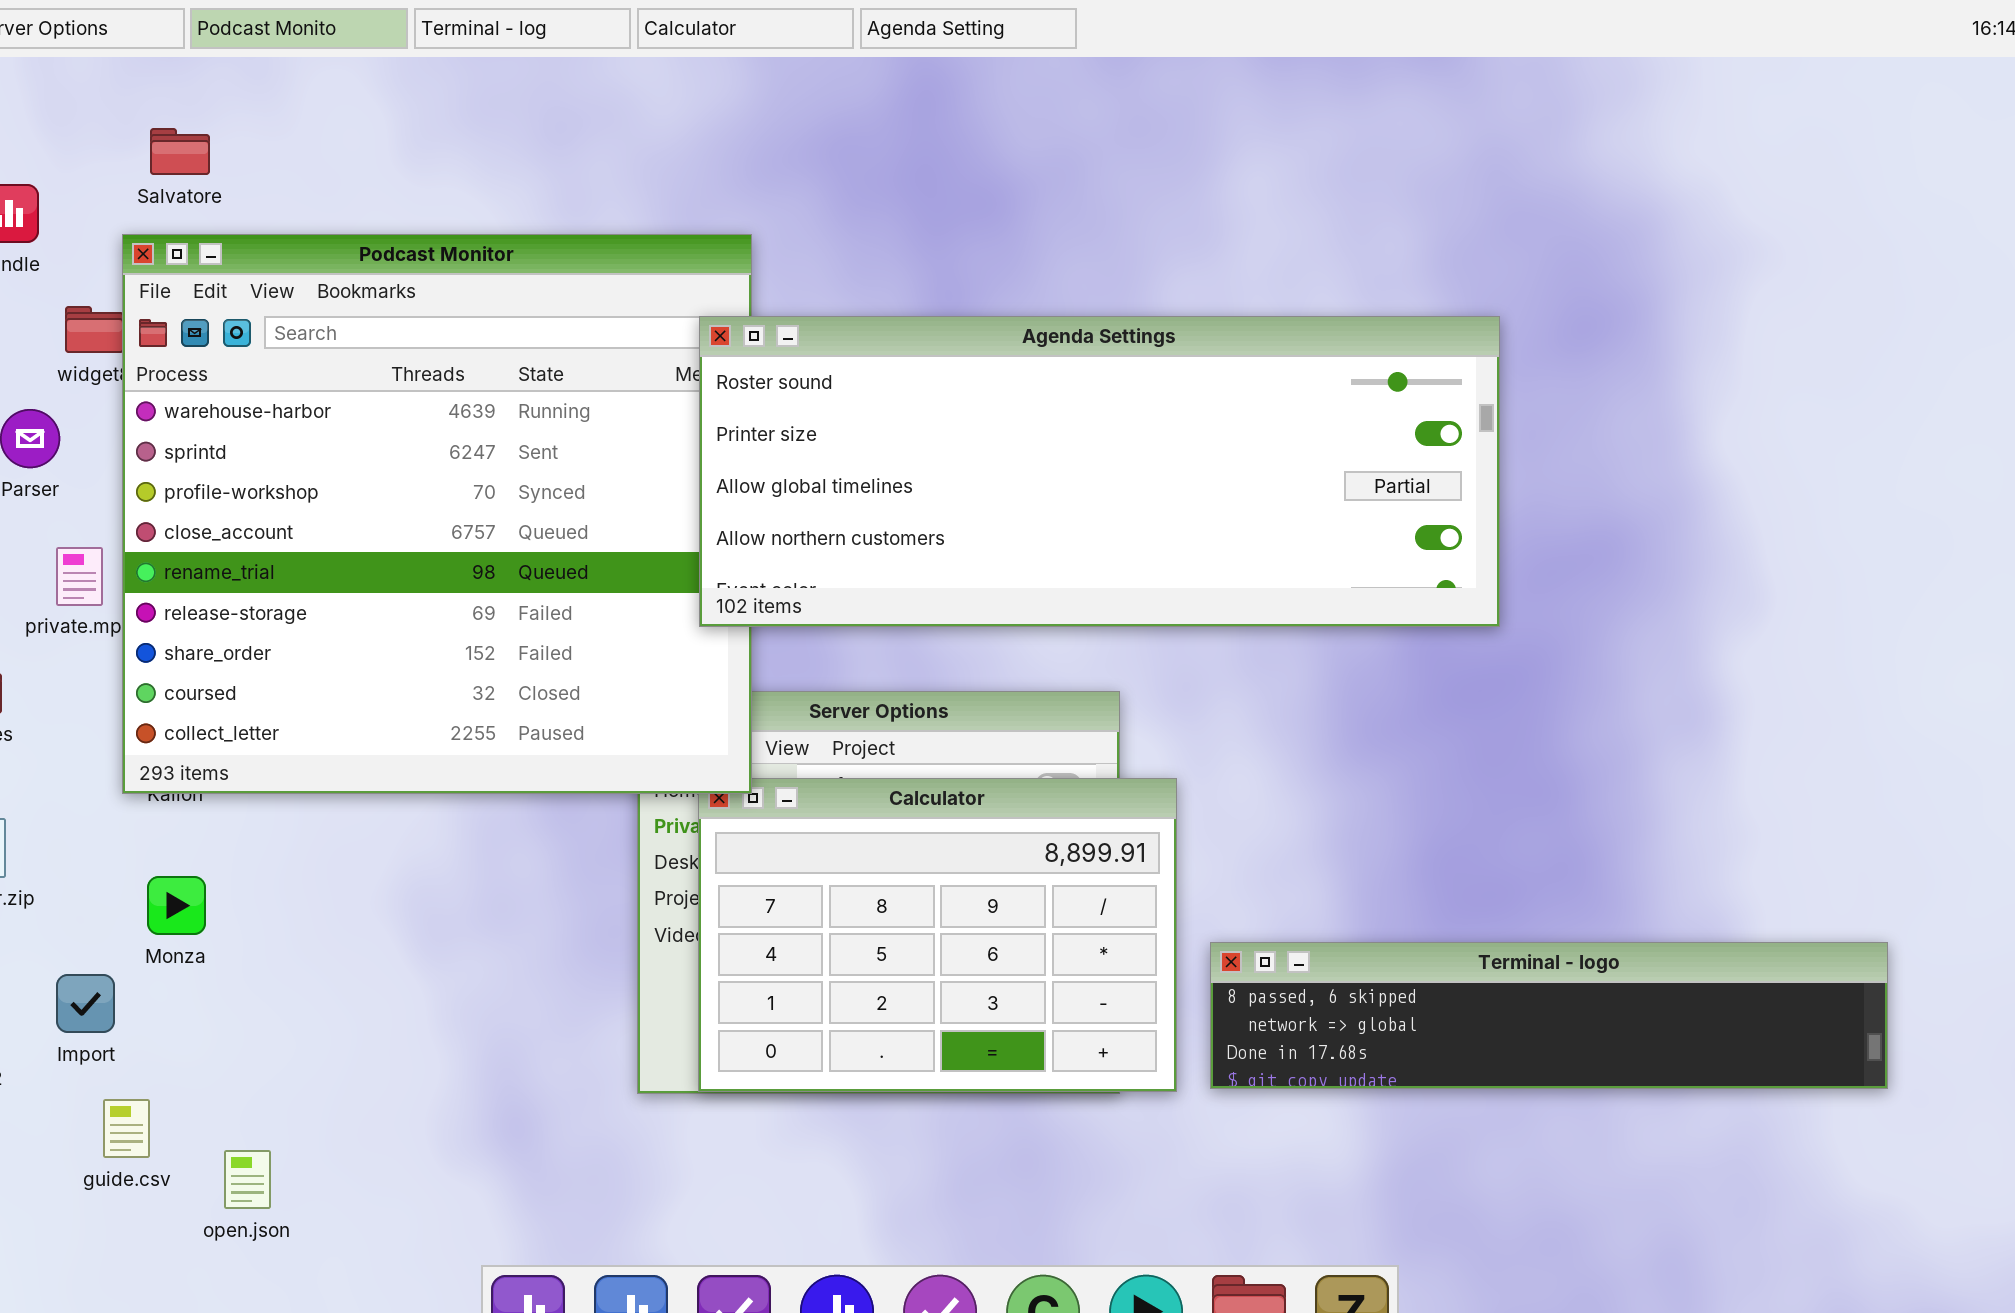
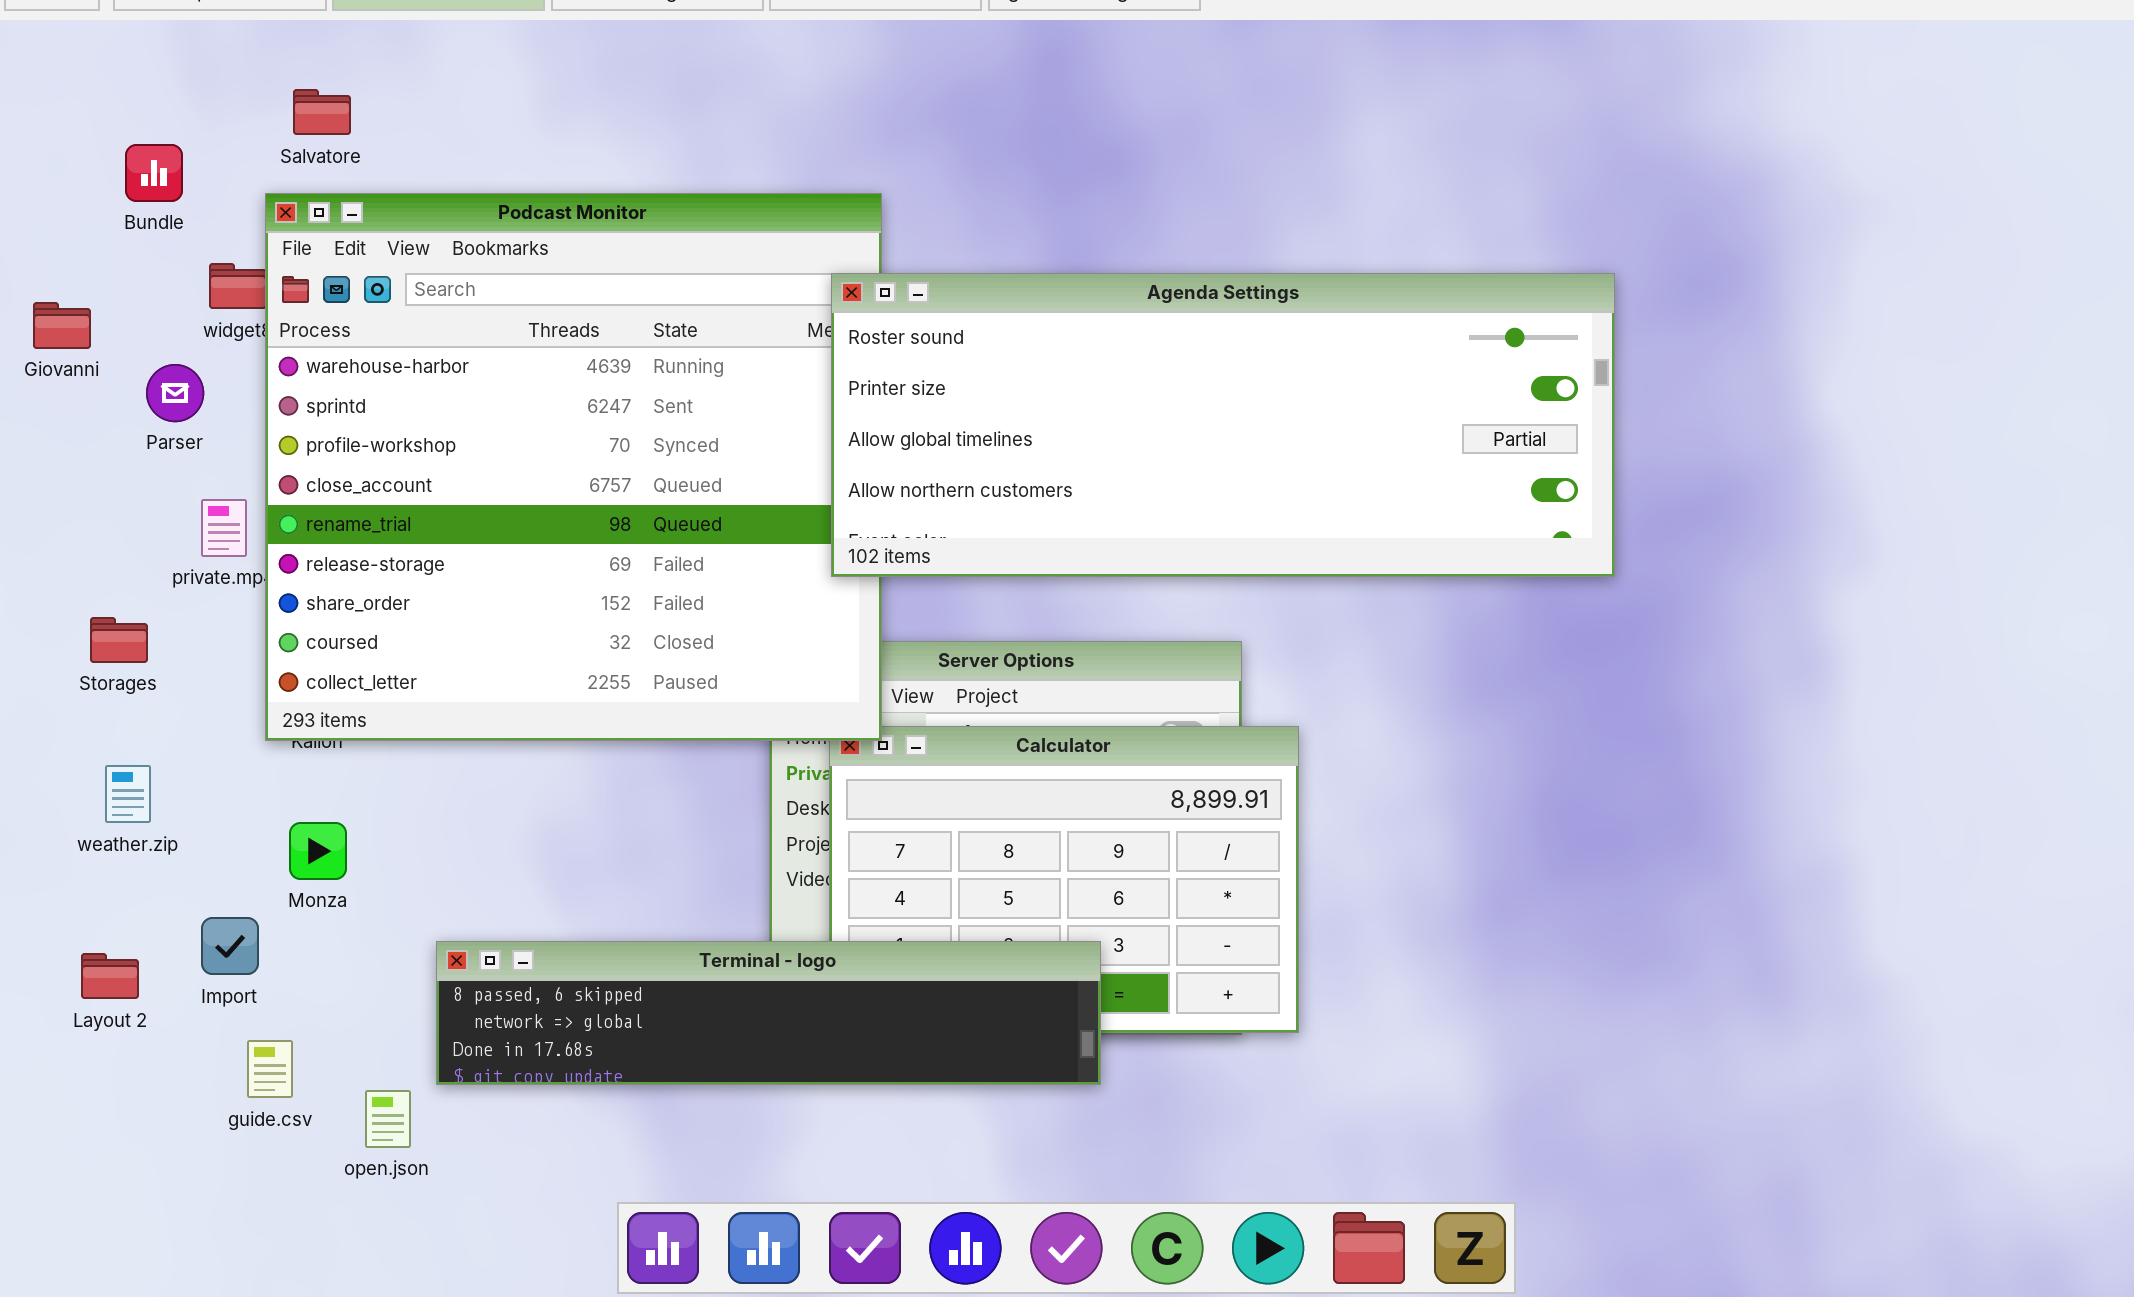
Terminal - logo: [1210,942,1888,1089] -> [436,941,1101,1085], moved

